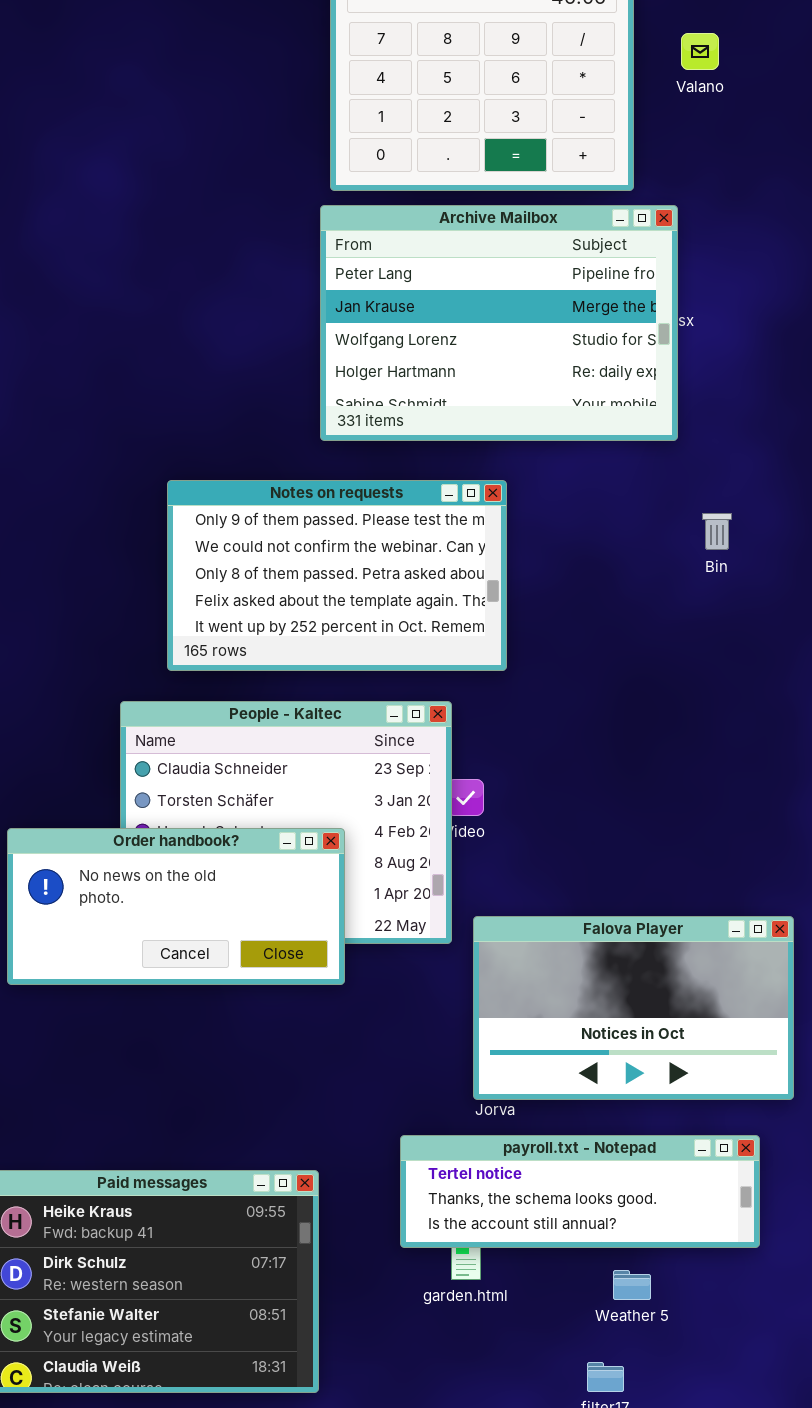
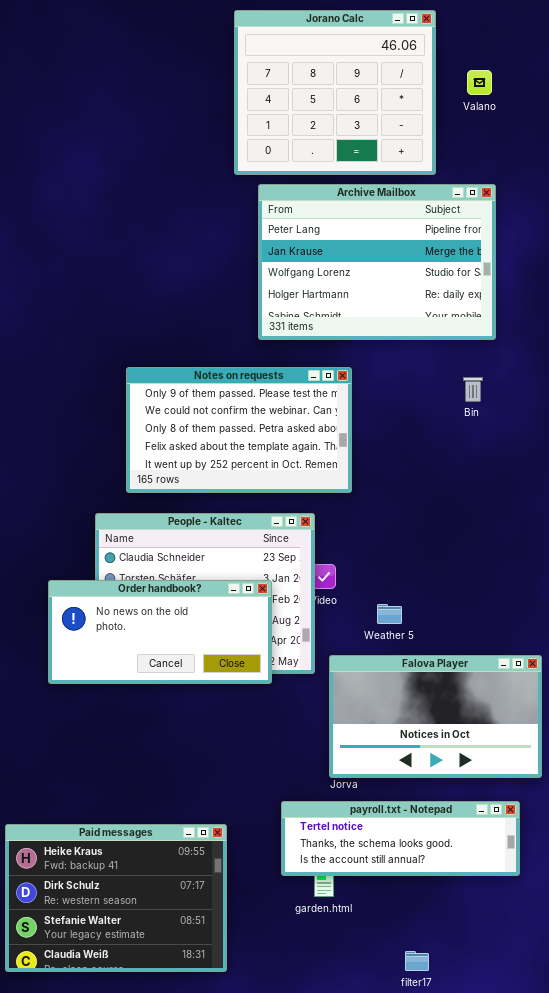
Archive Mailbox: [320,205,678,441] -> [258,184,496,340], moved
Bin: [702,513,732,550] -> [463,377,483,402], moved
Order handbook?: [7,828,345,985] -> [48,580,272,684], moved
Weather 5: [613,1270,651,1300] -> [377,604,402,624], moved

